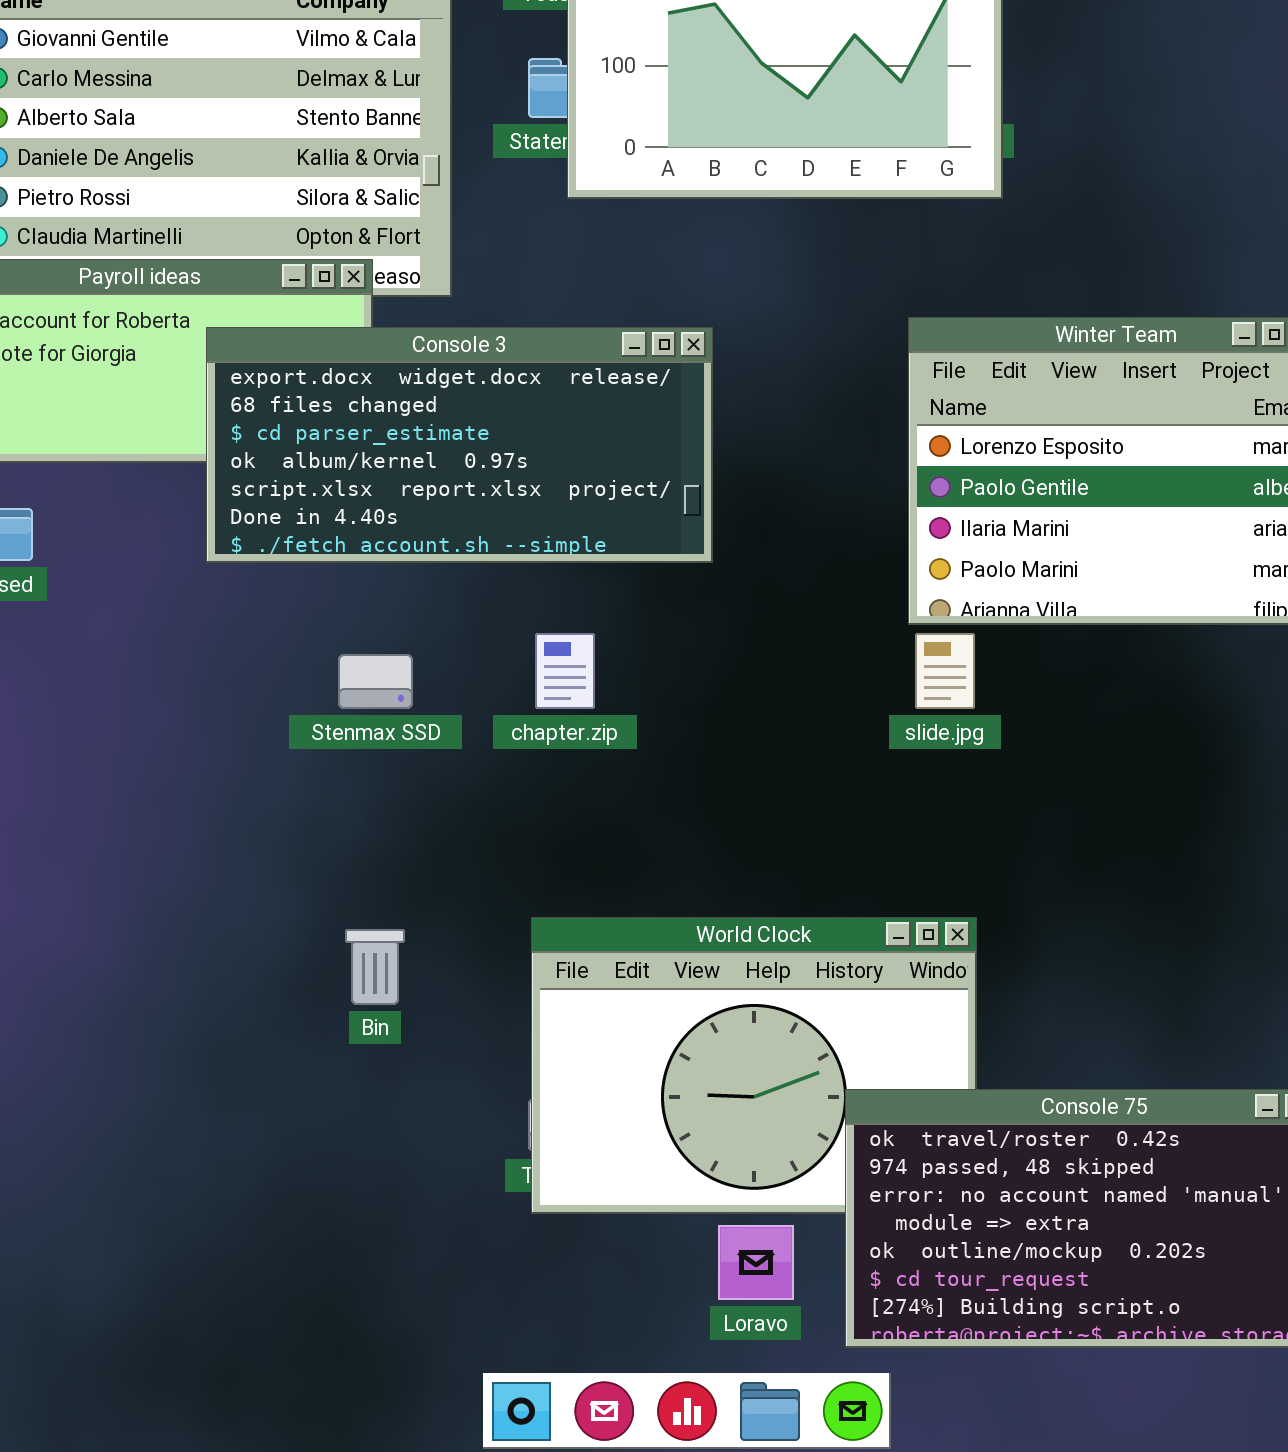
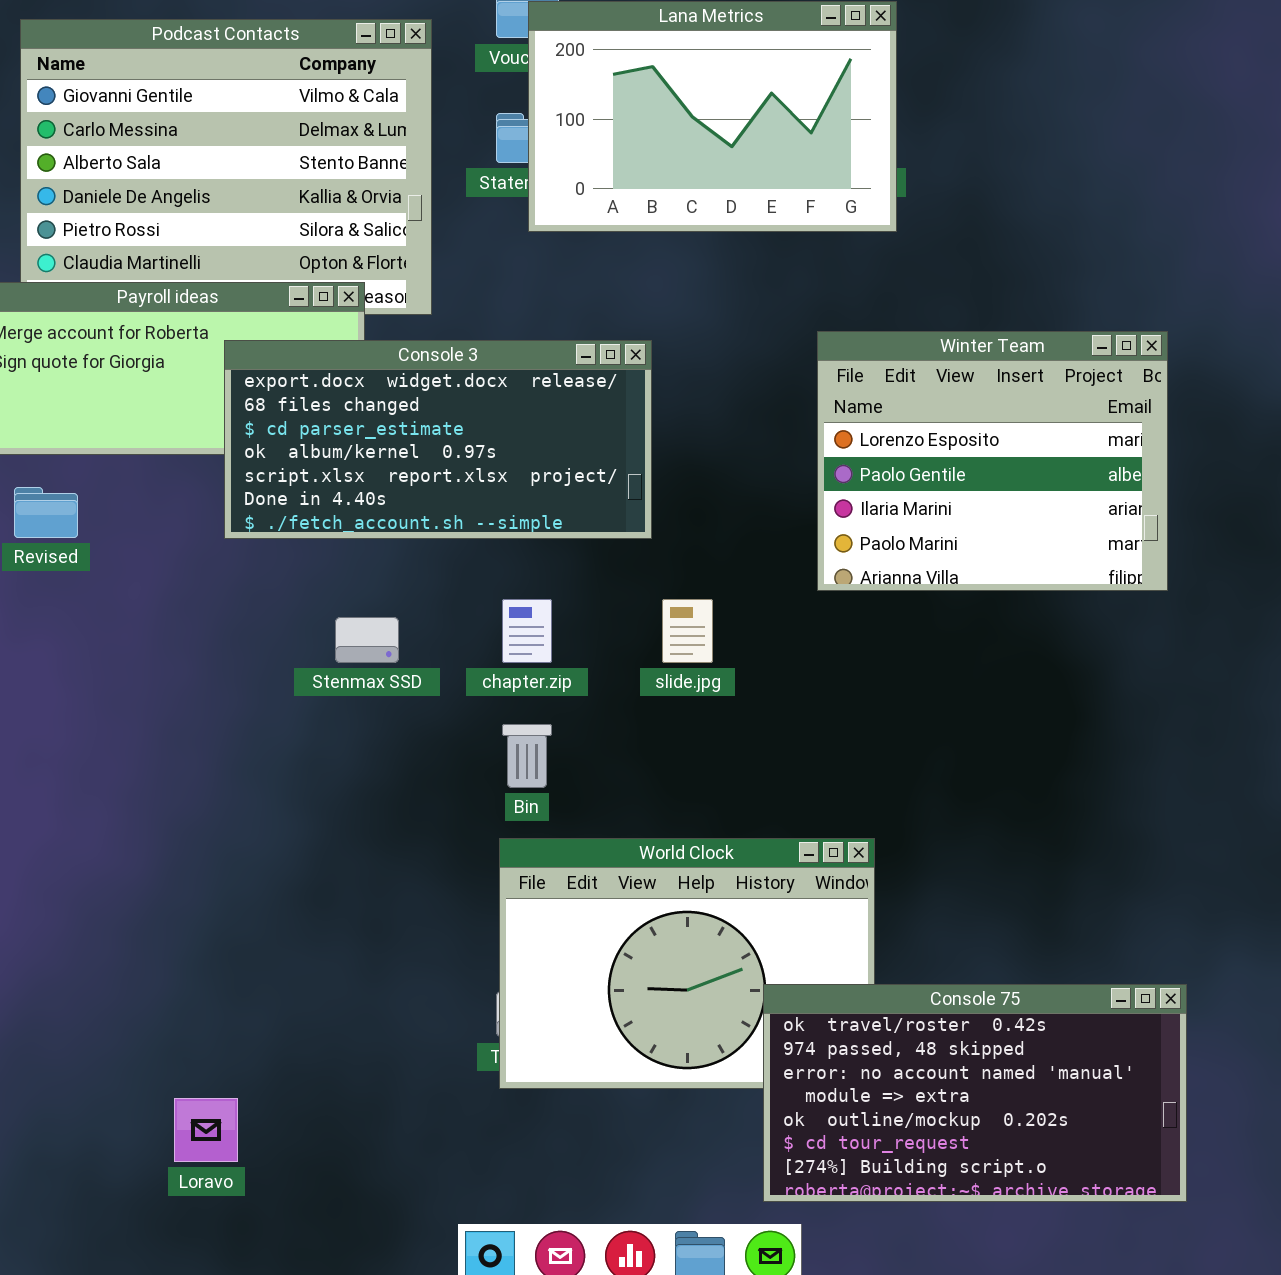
slide.jpg: [915,633,975,709] -> [662,599,713,663], moved
Bin: [345,929,405,1005] -> [502,724,552,788], moved
Loravo: [718,1225,794,1300] -> [174,1098,238,1162], moved

